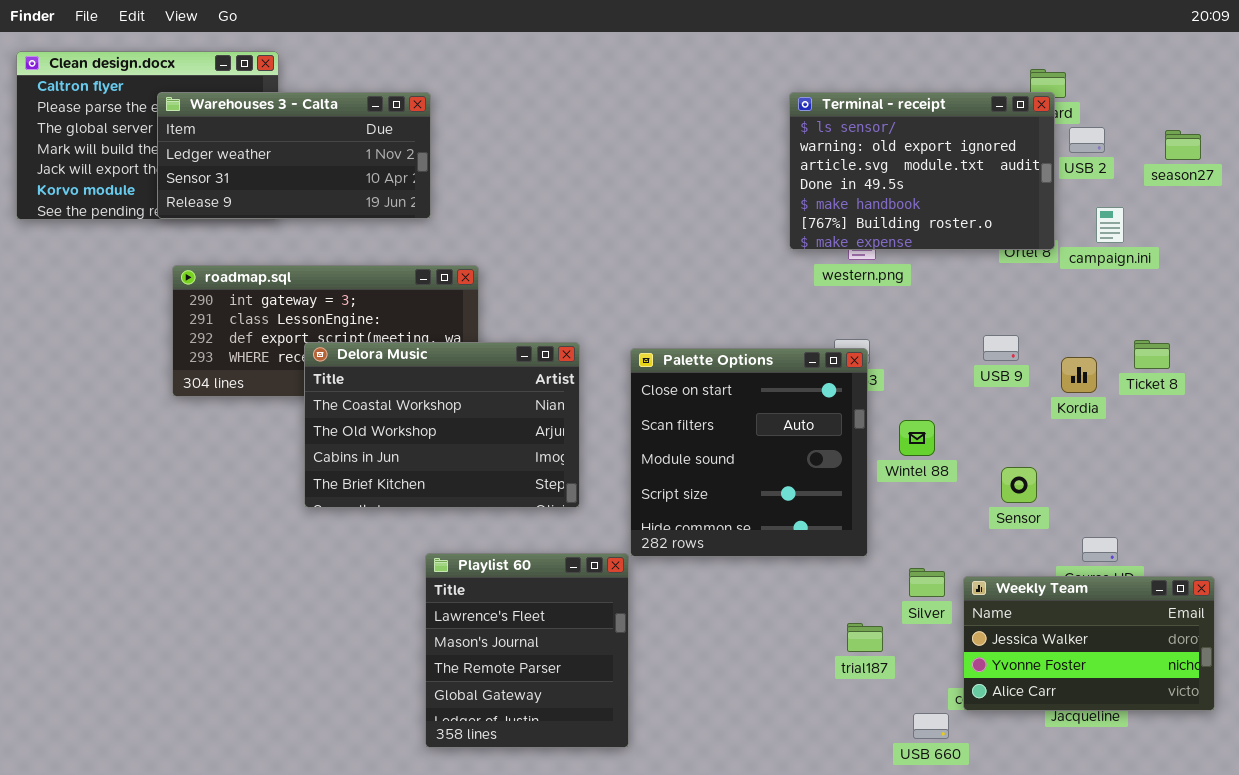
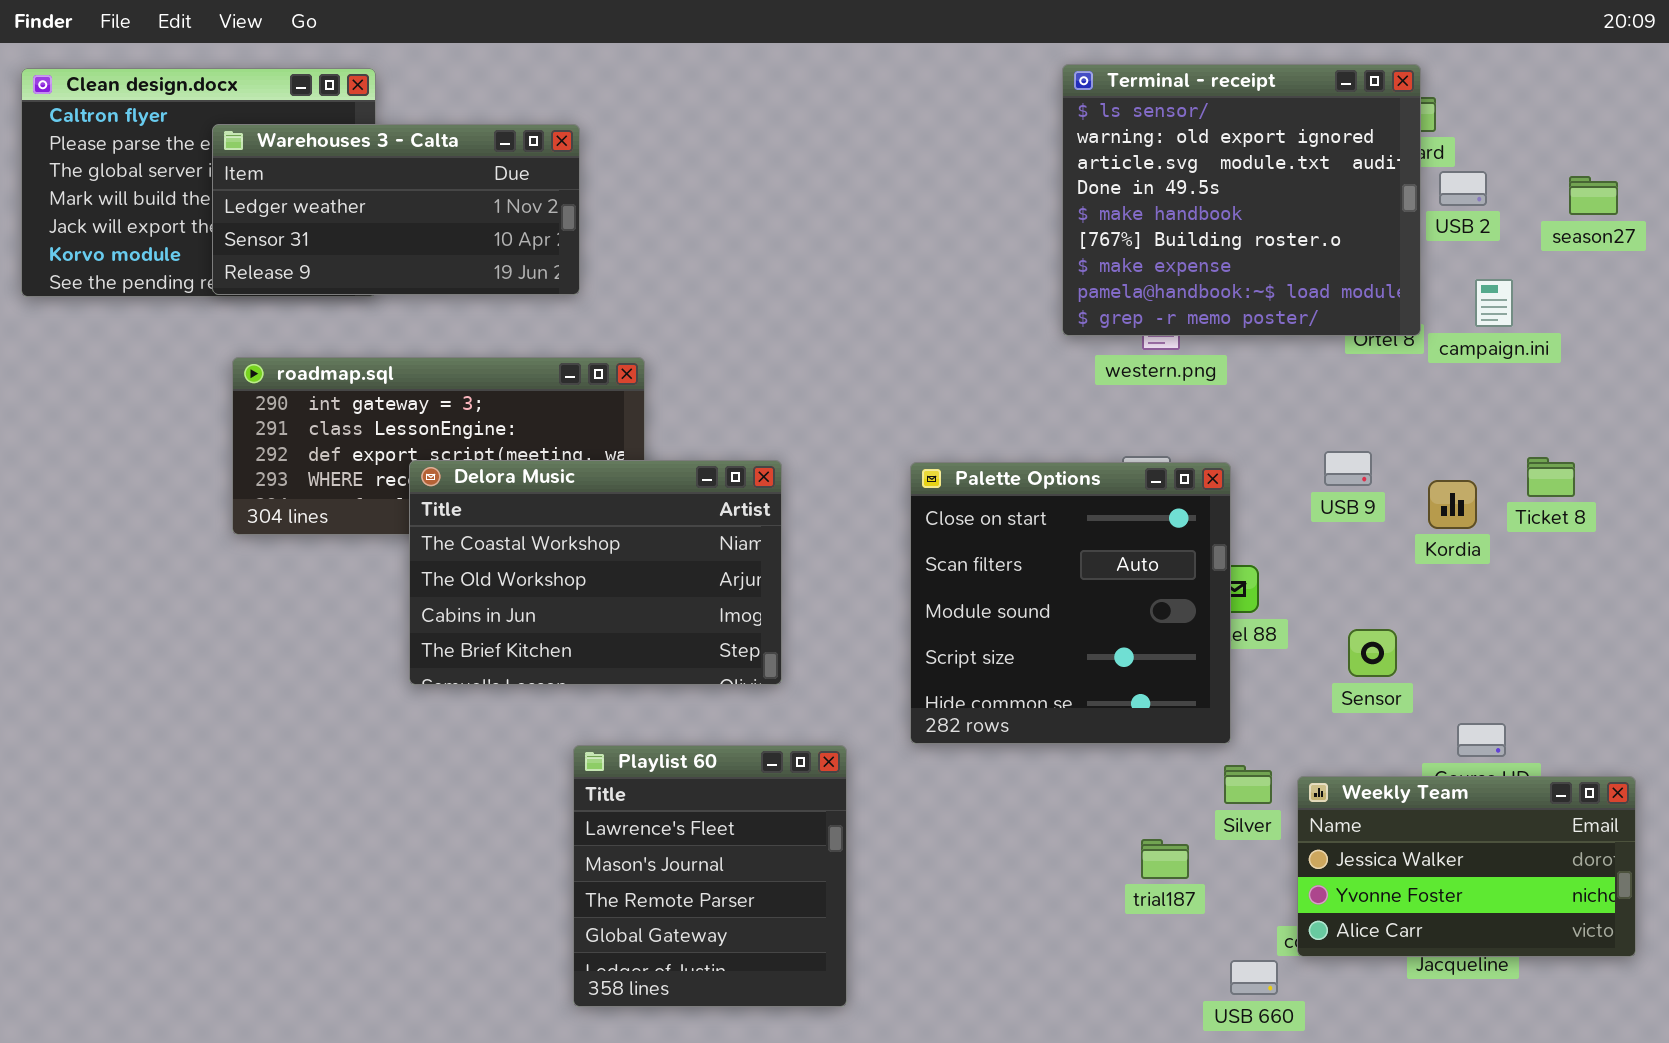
Terminal - receipt: [789,92,1055,250] -> [1062,64,1421,336], resized
Palette Options: [630,348,868,557] -> [910,462,1231,744], moved

